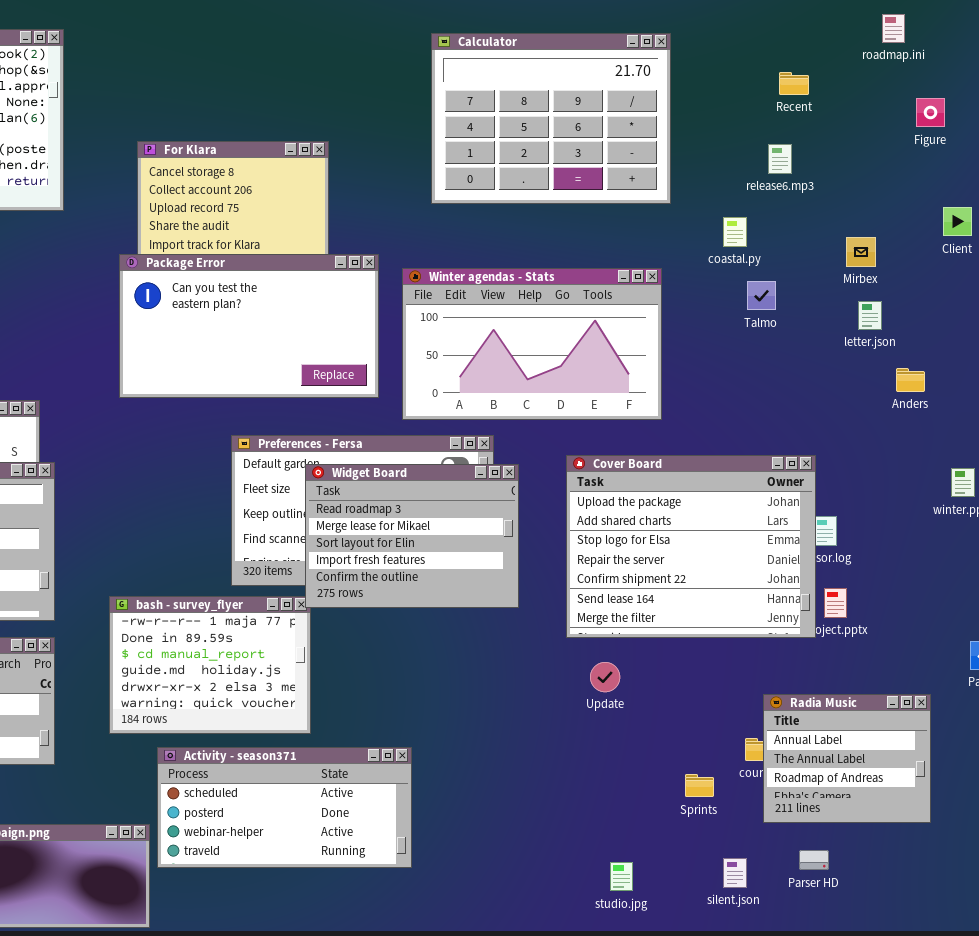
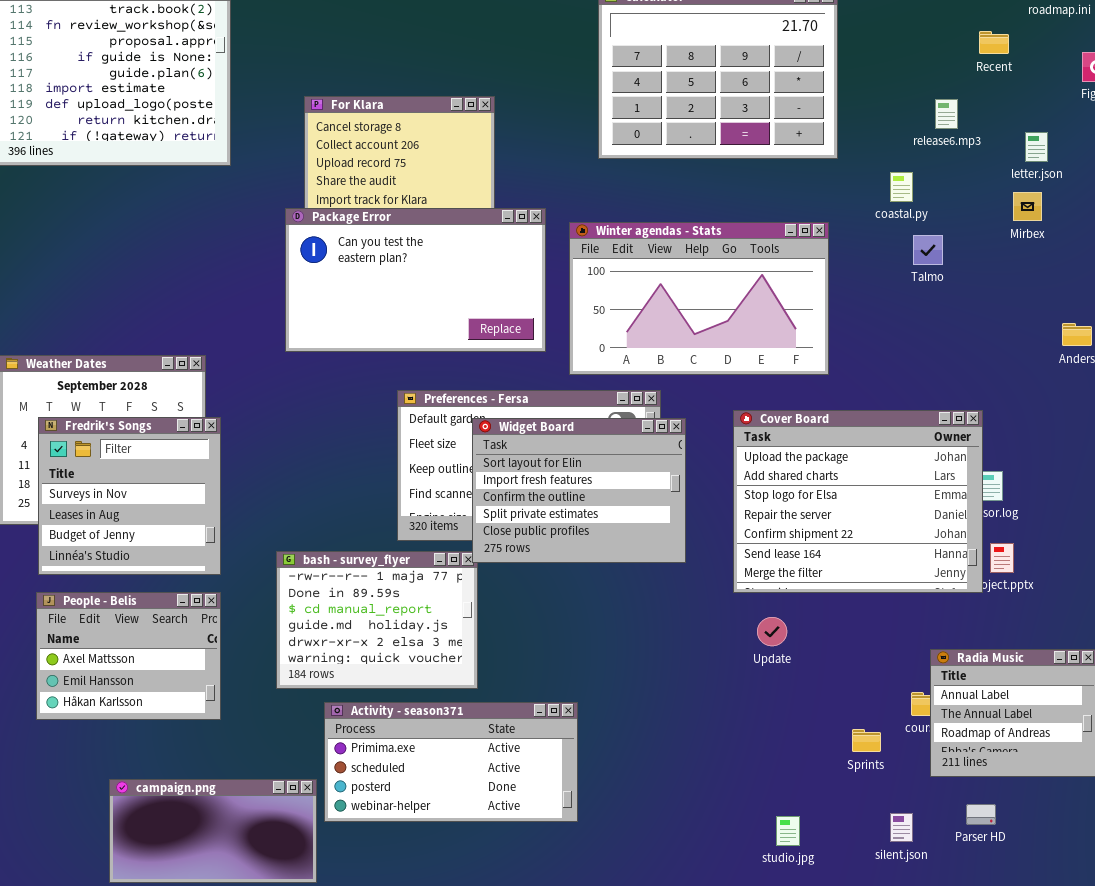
Recent: [779,72,809,95] -> [979,31,1009,54], moved
letter.json: [858,301,882,330] -> [1025,132,1048,162], moved
Widget Board: [305,464,519,608] -> [472,418,686,563], scrolled down 2 rows
Activity - season371: [157,747,412,868] -> [324,702,578,822], scrolled up 1 row

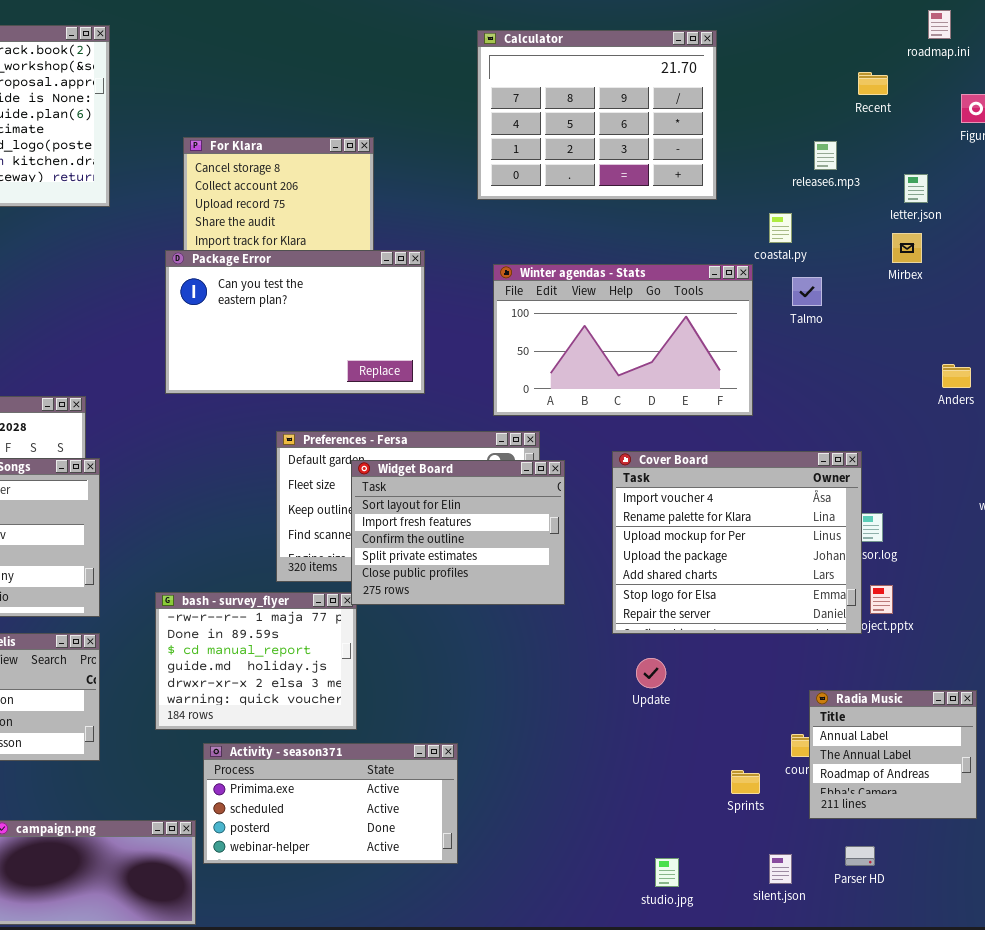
Winter agendas - Stats: [569,222,829,375] -> [493,264,753,416], moved
Cover Board: [733,410,983,593] -> [612,451,862,634], scrolled up 3 rows

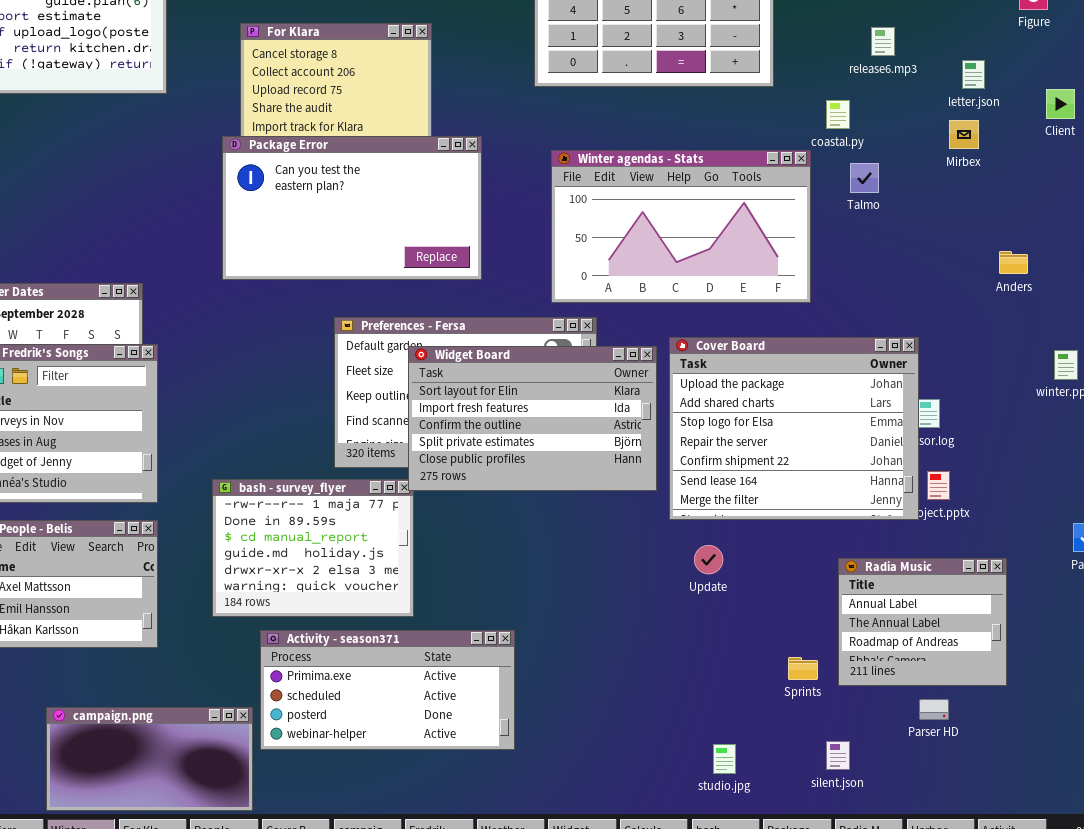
Cover Board: [612,451,862,634] -> [669,337,919,520], scrolled down 3 rows
Widget Board: [351,460,565,605] -> [408,346,657,491], resized
Radia Music: [809,690,977,819] -> [838,558,1007,686], moved
Parser HD: [845,846,875,866] -> [919,699,949,720], moved

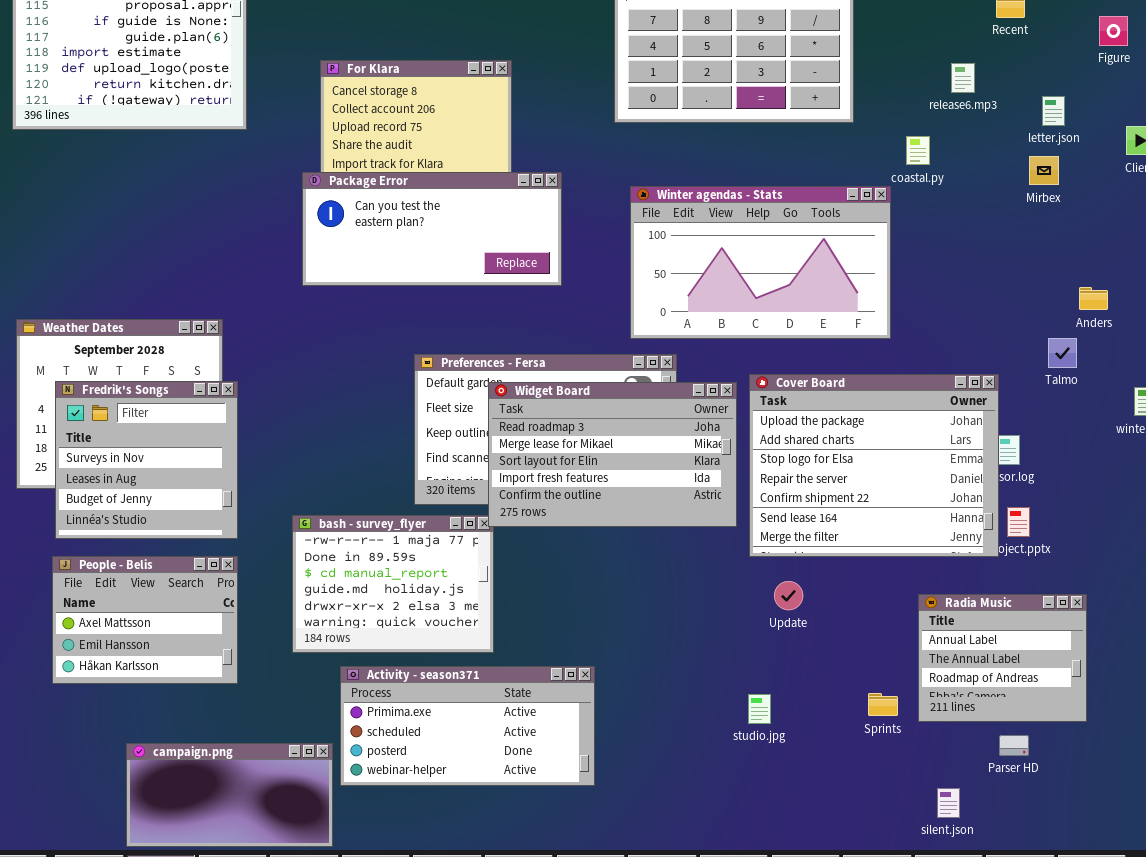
Package Error: [222,136,482,280] -> [302,172,562,286], resized
Talmo: [850,163,879,193] -> [1048,338,1077,368], moved
Widget Board: [408,346,657,491] -> [488,382,737,527], scrolled up 2 rows
silent.json: [826,741,850,770] -> [937,788,960,818], moved
studio.jpg: [713,744,736,774] -> [748,694,771,724], moved

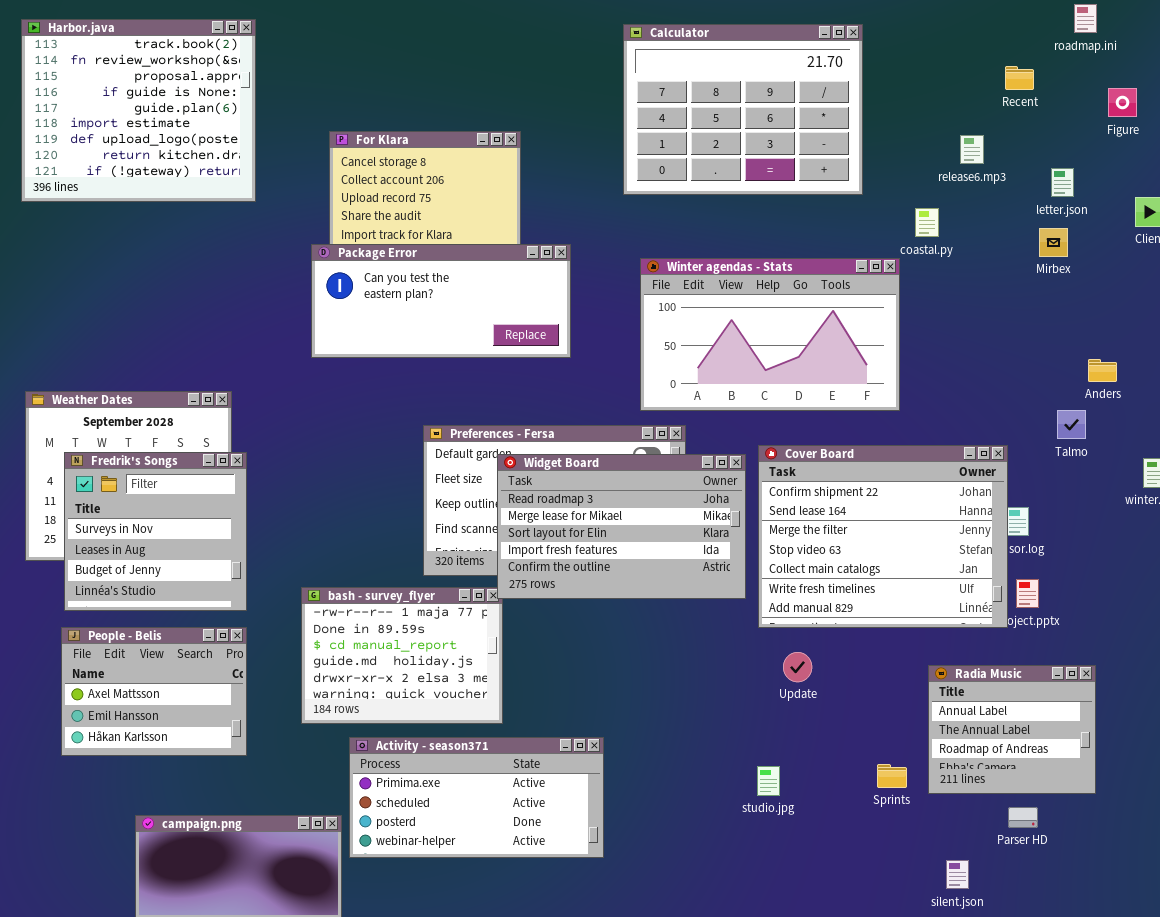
Cover Board: [749,374,999,557] -> [758,445,1008,628], scrolled down 4 rows

